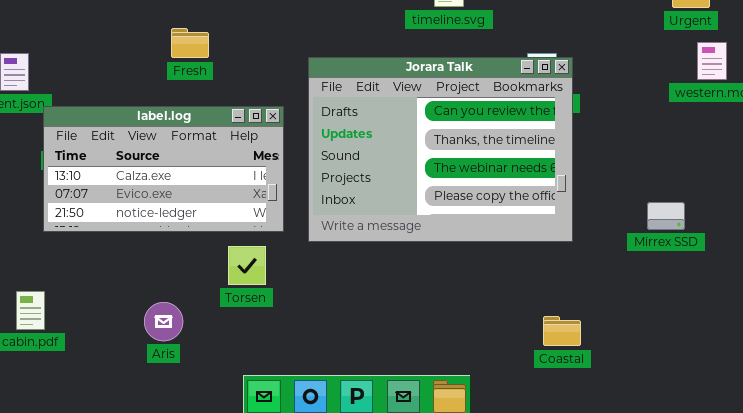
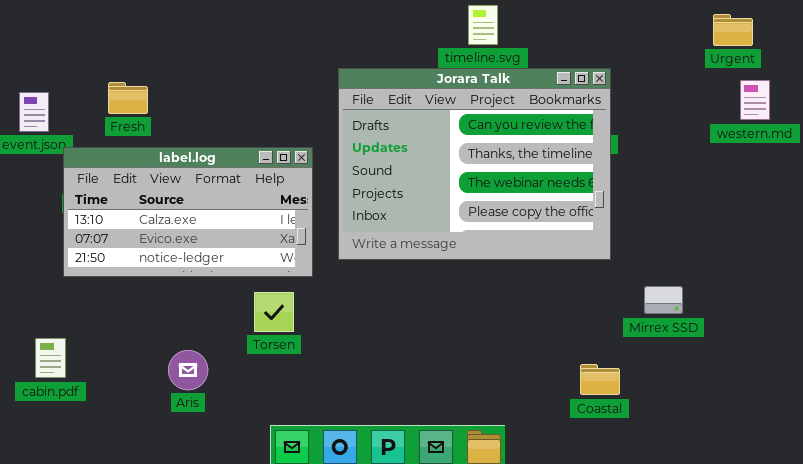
Fresh: [171,28,209,58] -> [108,82,148,114], moved
Jorara Talk: [308,57,573,242] -> [338,68,611,260], moved
Mirrex SSD: [647,202,685,230] -> [644,286,683,314], moved

